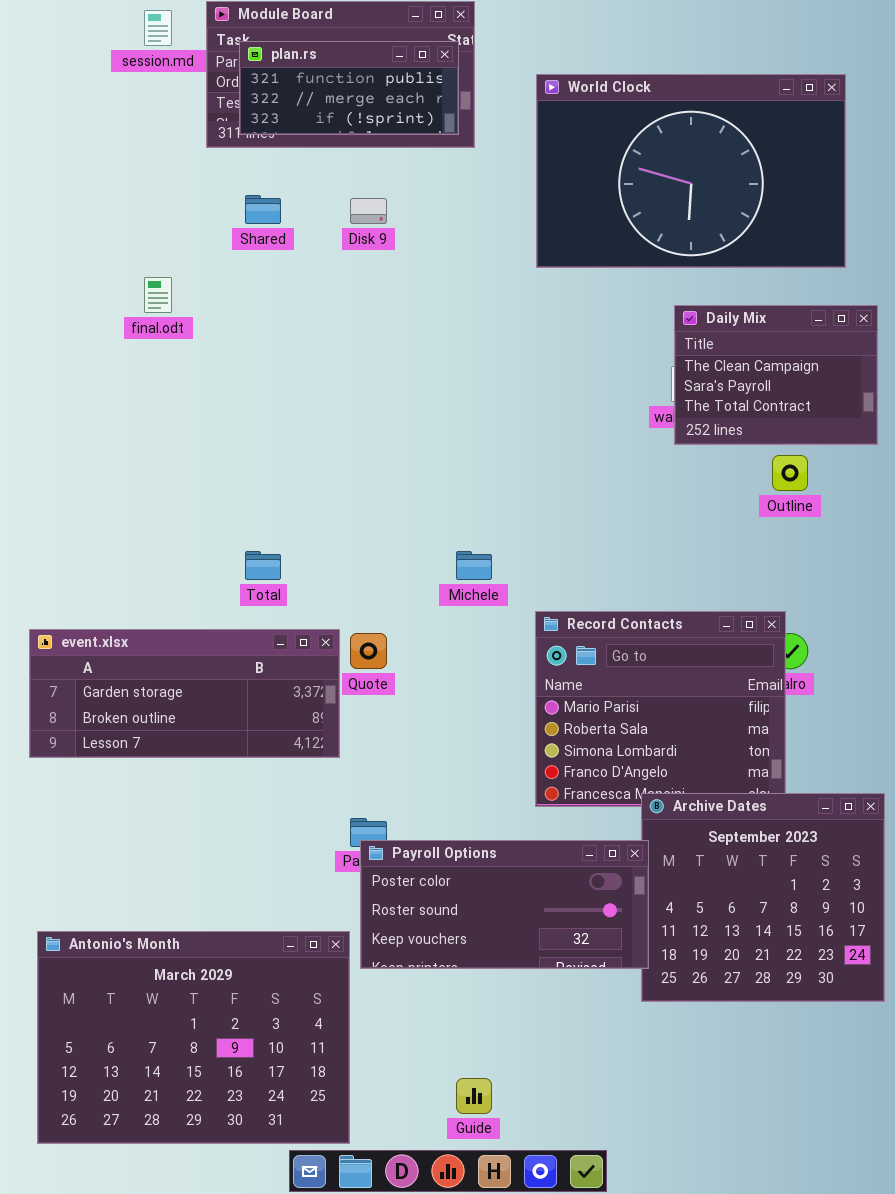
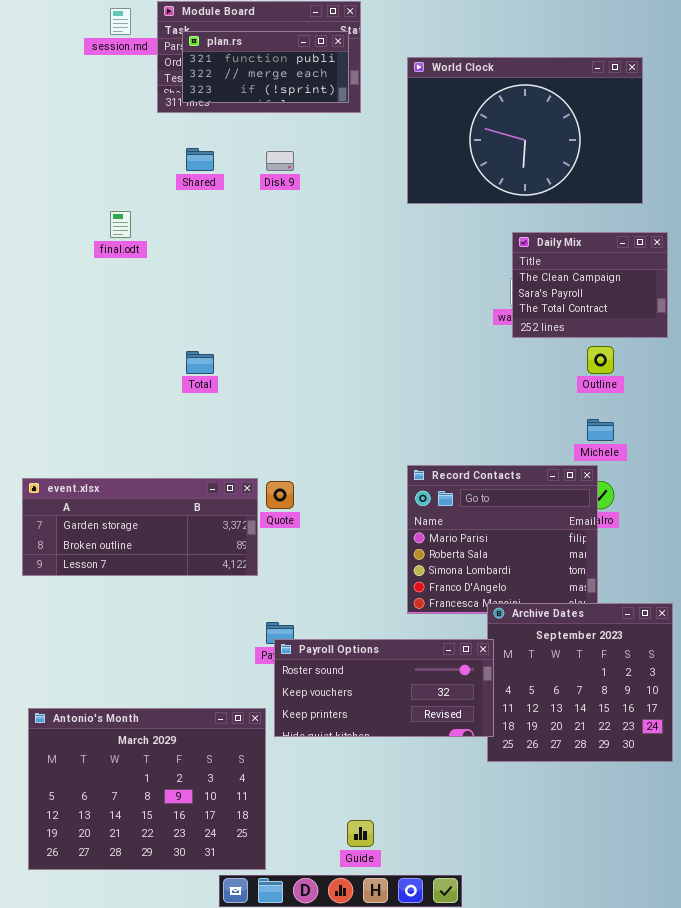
Total: [245,551,281,580] -> [186,351,214,374], moved
Michele: [456,551,492,580] -> [587,419,614,441], moved
Payroll Options: [360,840,649,969] -> [274,639,494,737], scrolled down 1 row

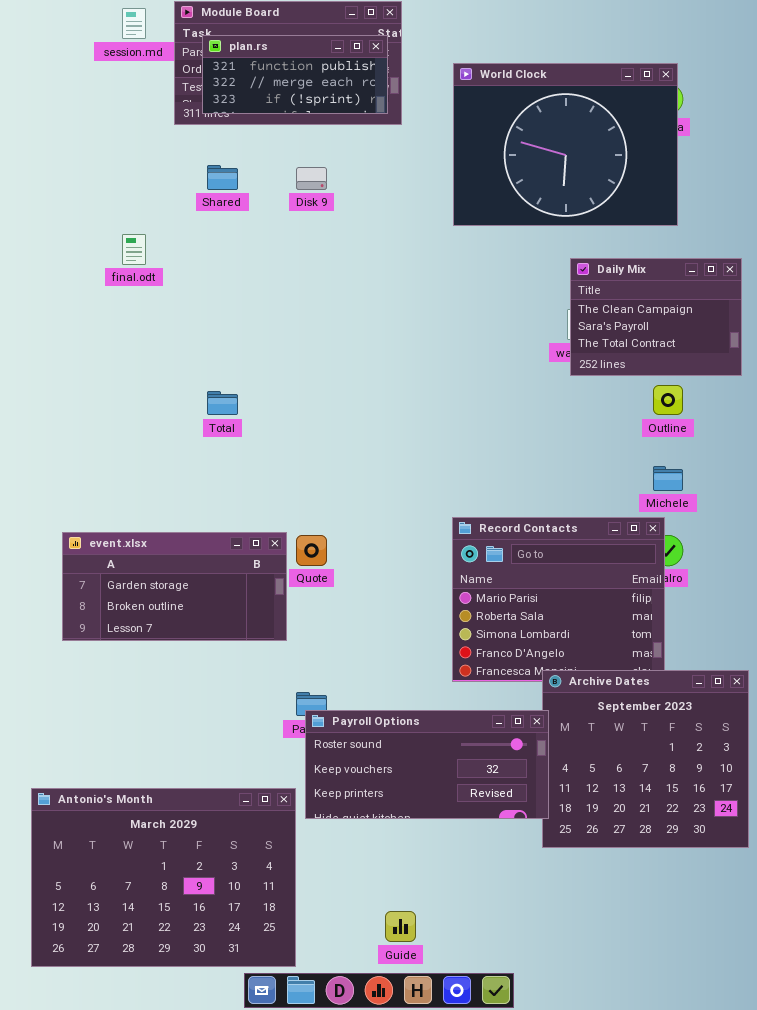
World Clock: [407,57,643,204] -> [453,63,678,226], resized
event.xlsx: [22,478,258,576] -> [62,532,287,641], resized

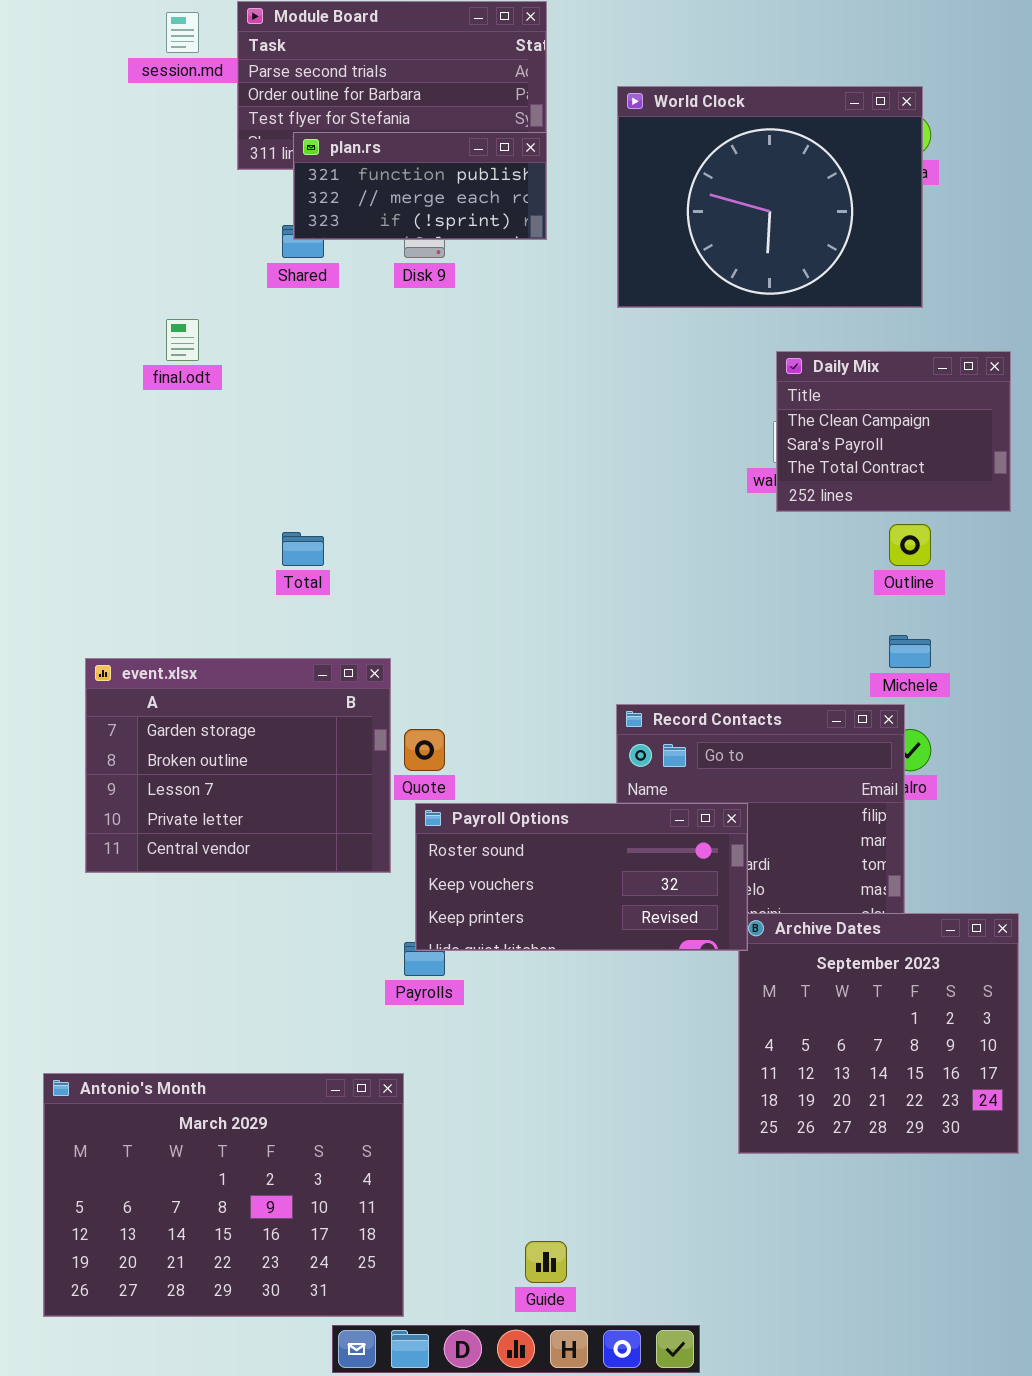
plan.rs: [202,35,388,114] -> [293,132,547,240], moved
event.xlsx: [62,532,287,641] -> [85,658,391,873], resized
Payroll Options: [305,710,549,819] -> [415,803,748,951], moved

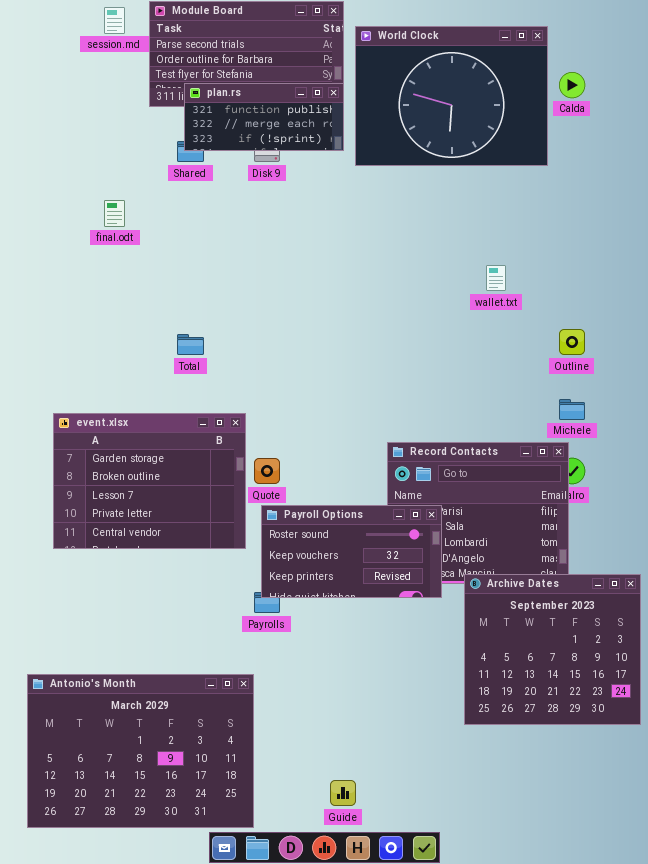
World Clock: [617,86,923,308] -> [355,26,548,166], moved
Daily Mix: [776,351,1011,512] -> none, closed
Payroll Options: [415,803,748,951] -> [261,505,442,598], resized

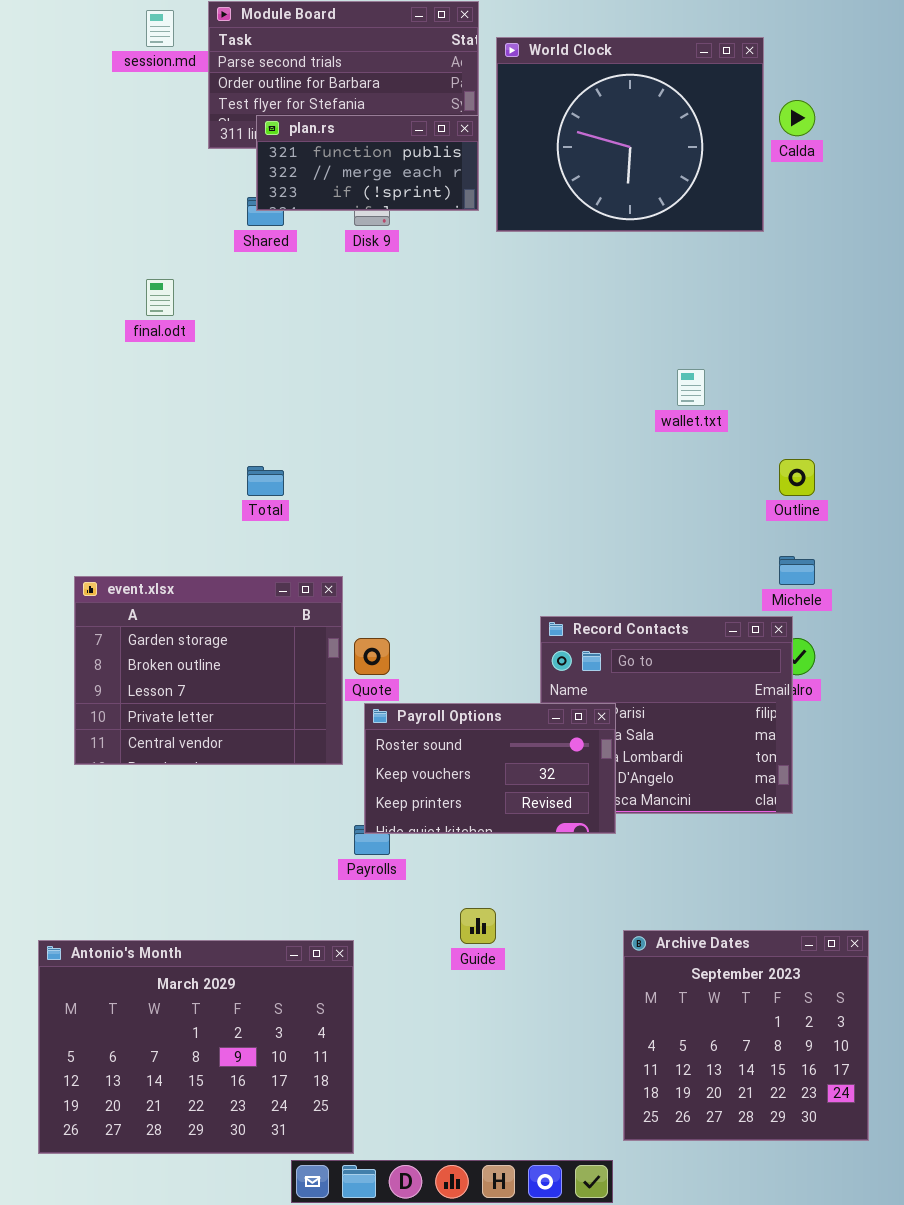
Archive Dates: [464,574,641,725] -> [623,930,869,1141], moved
Guide: [330,780,356,806] -> [460,908,496,944], moved

